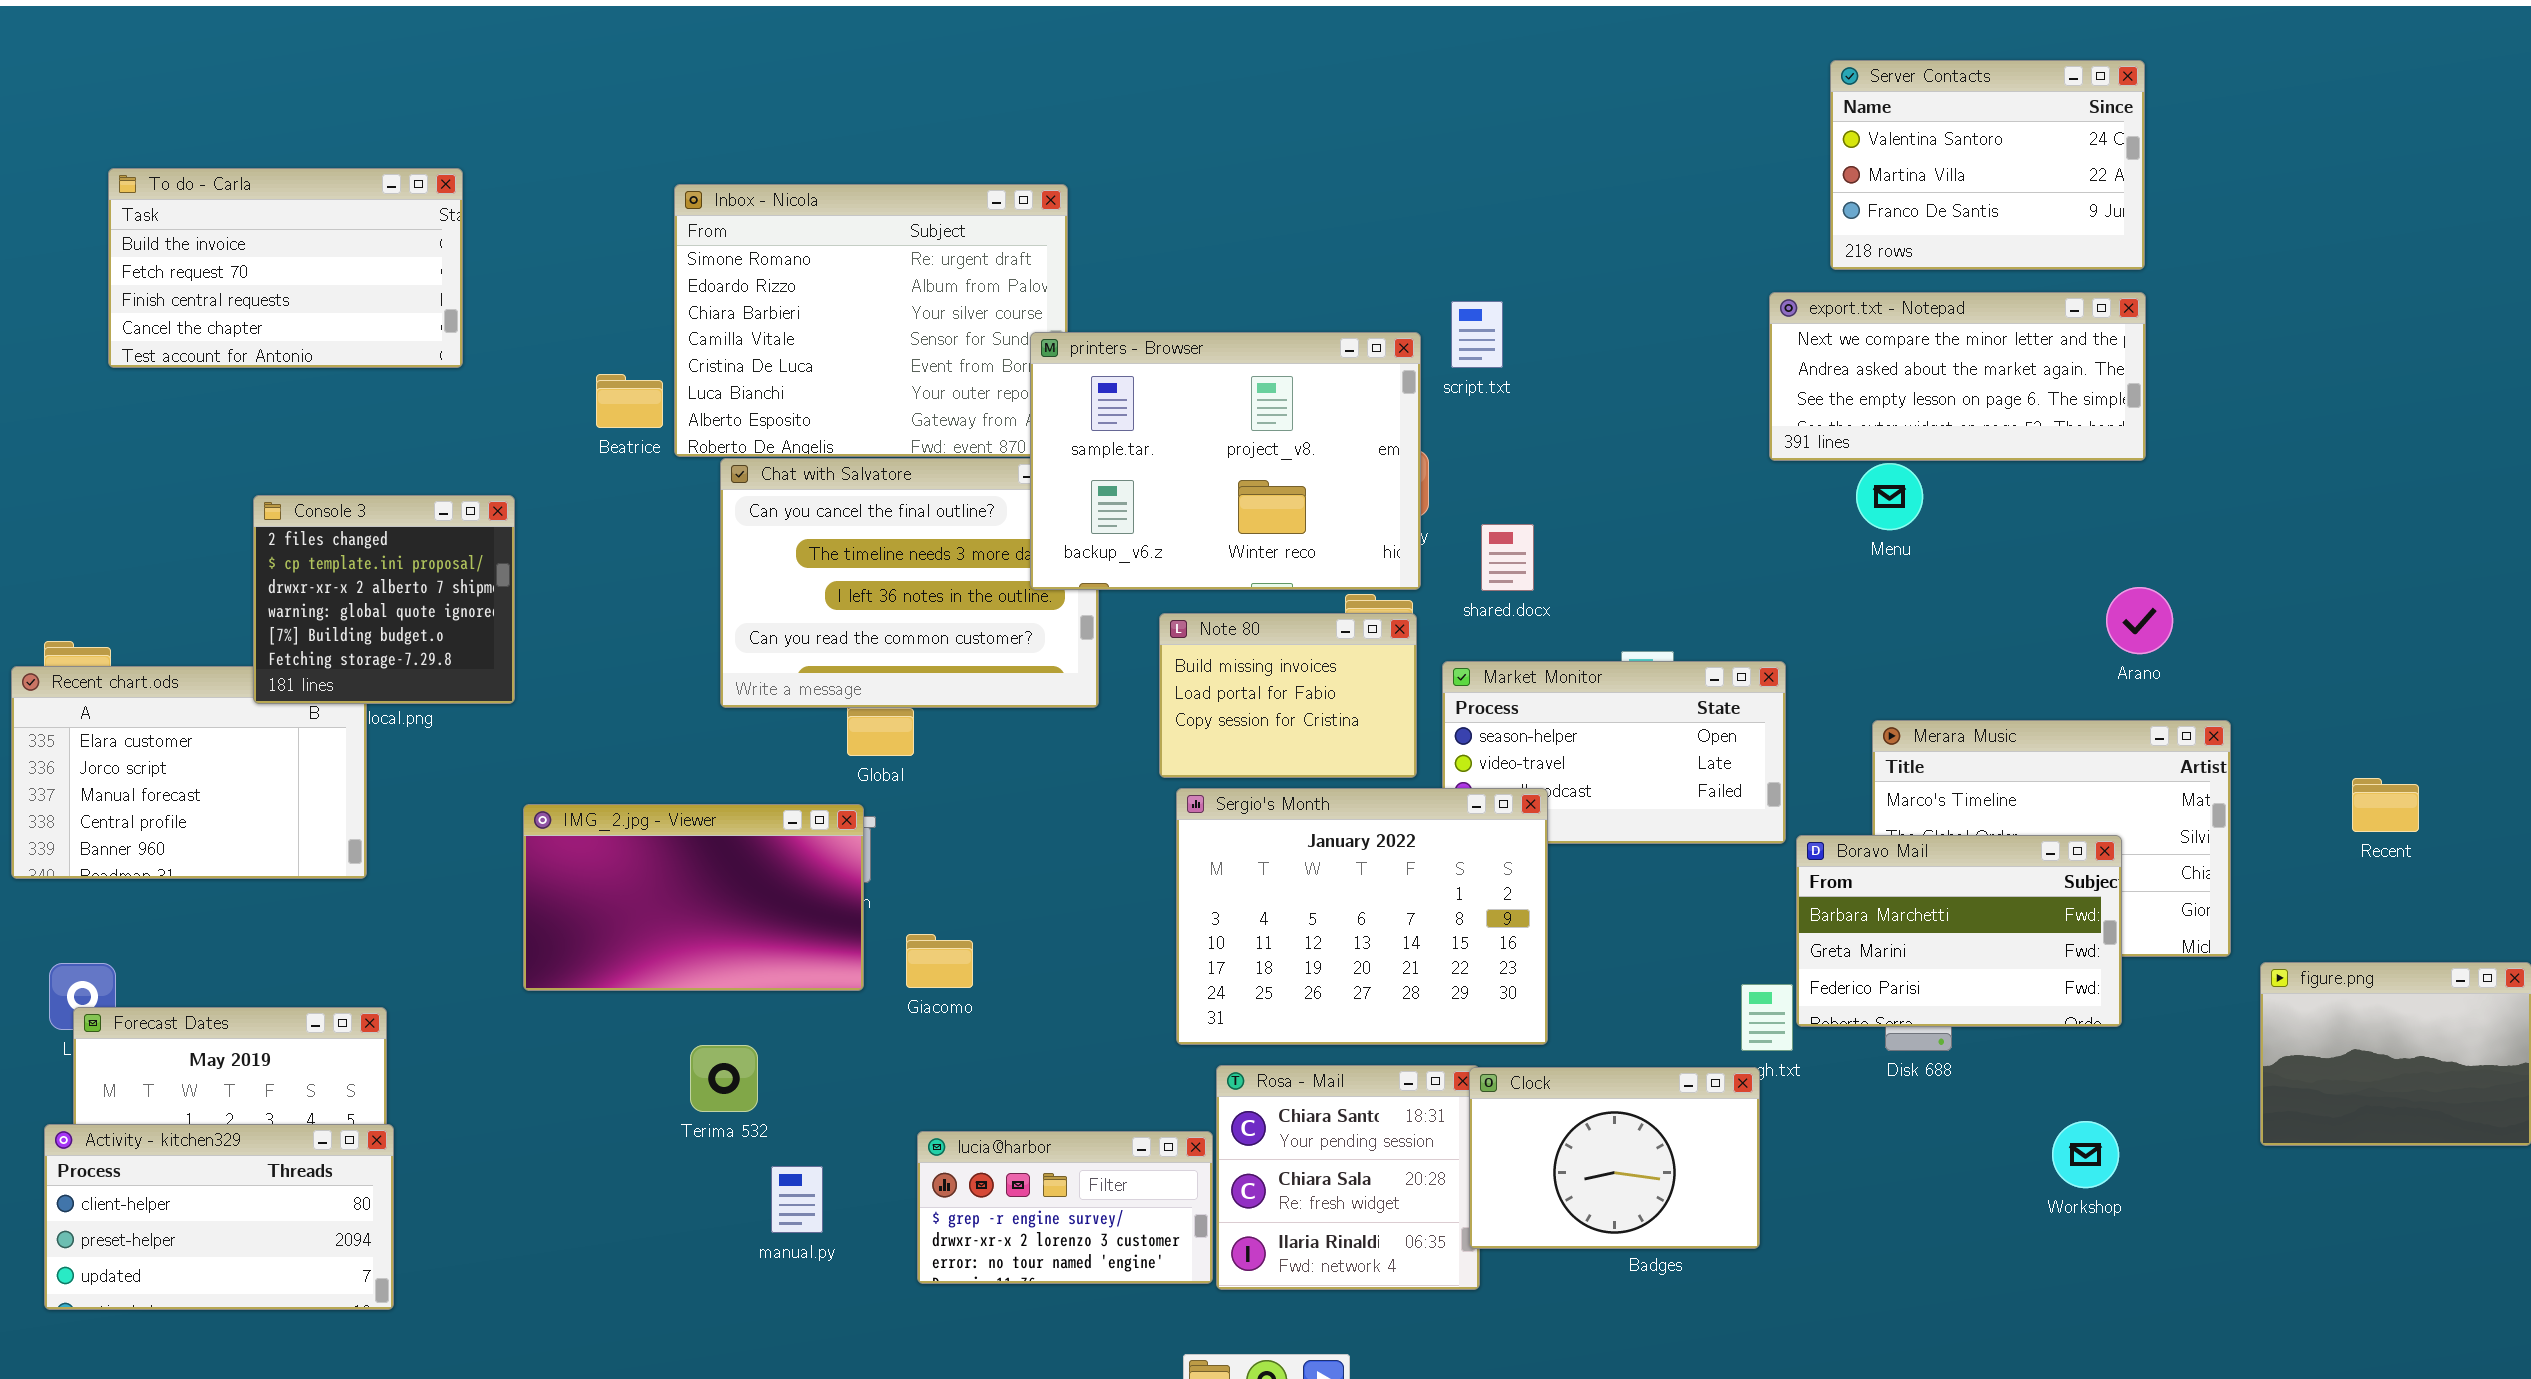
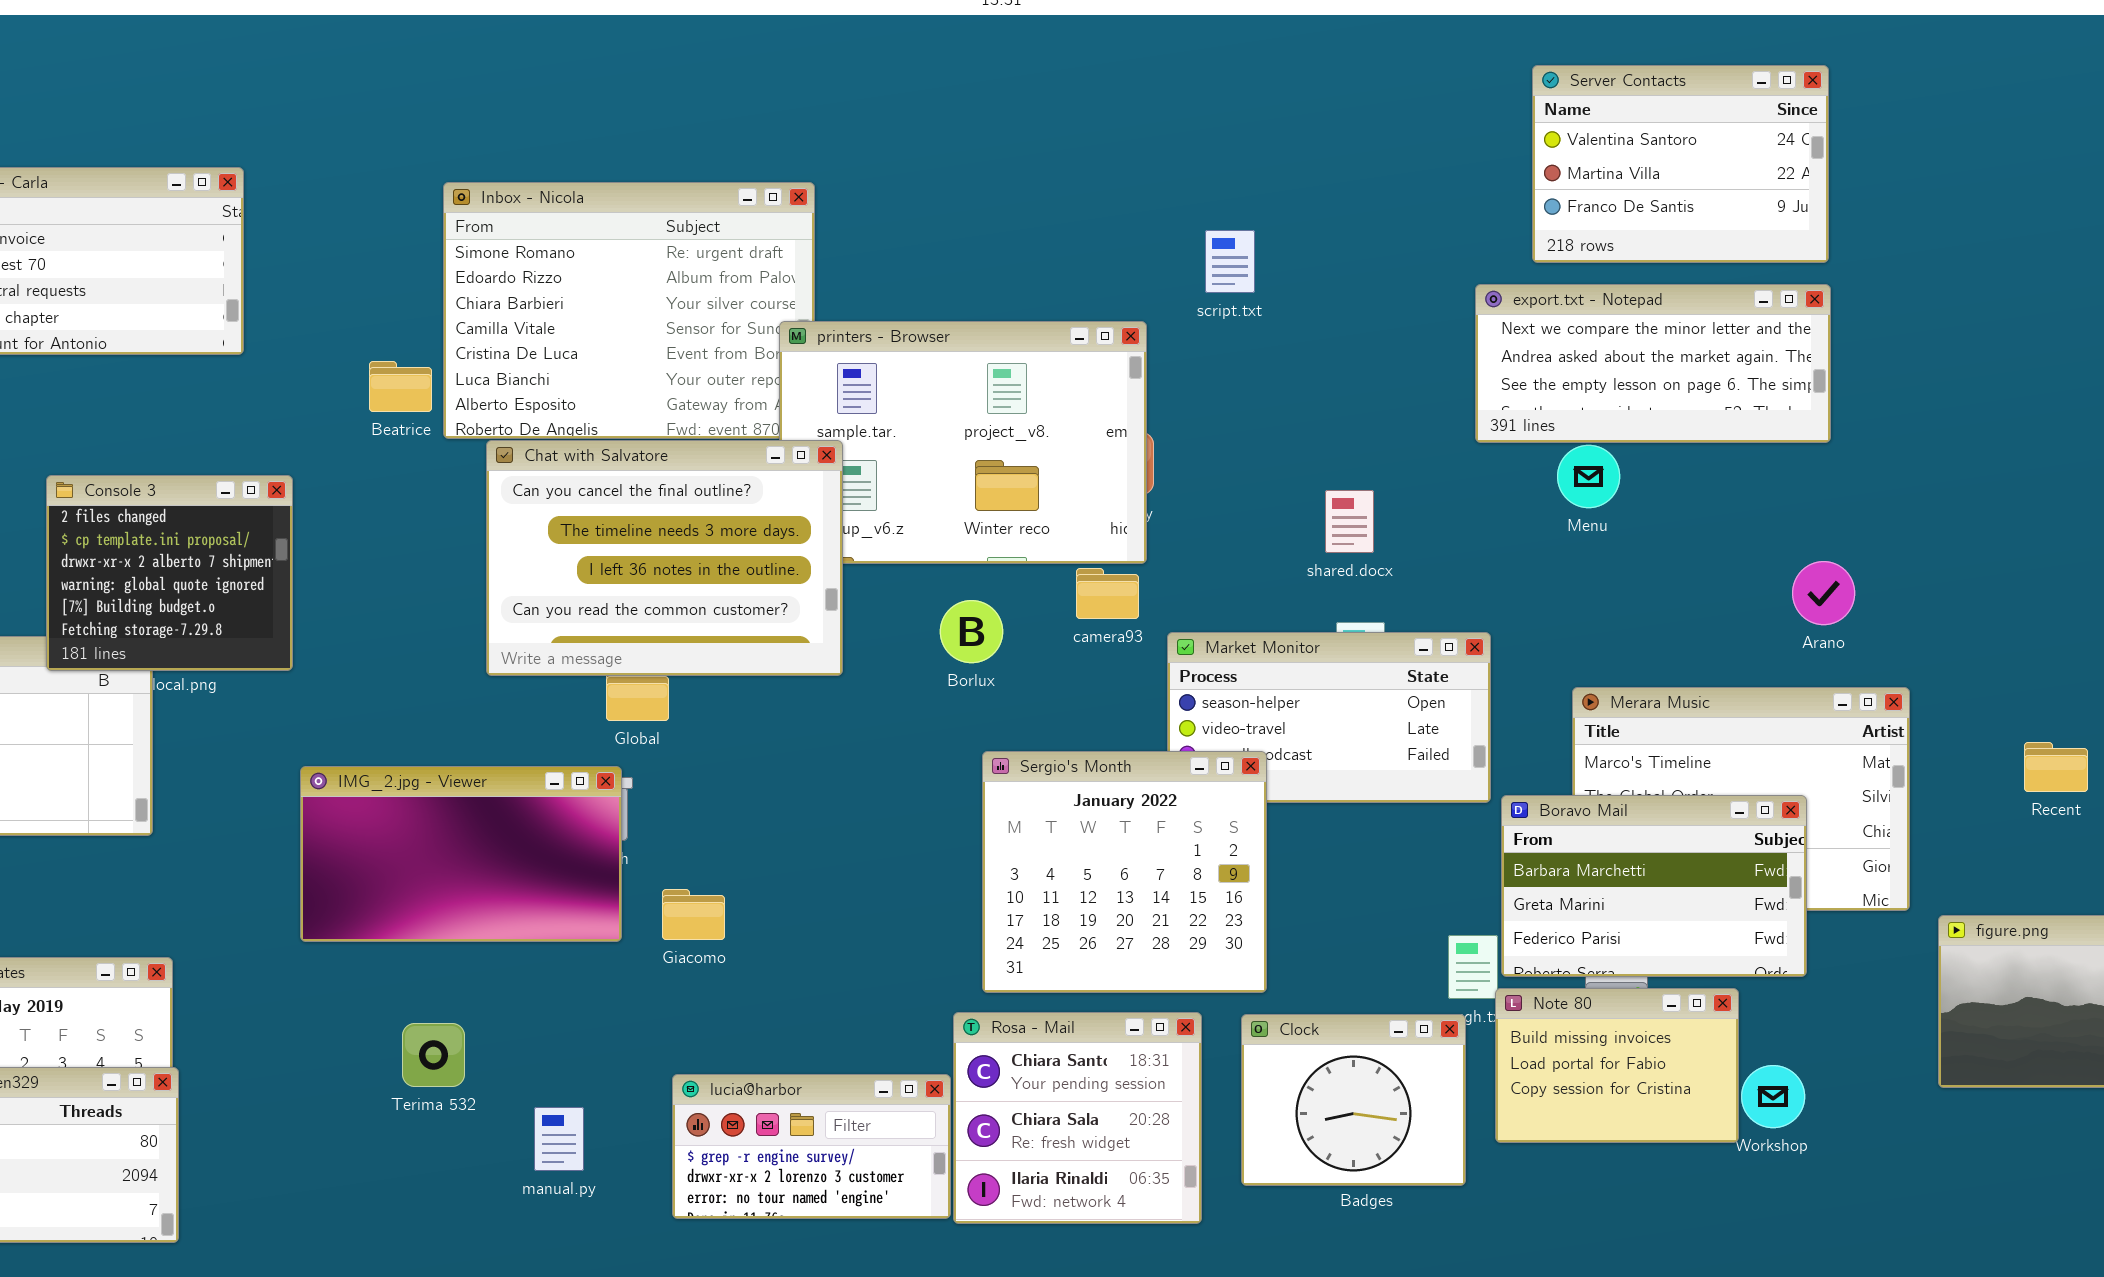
script.txt: [1451,301,1503,368] -> [1205,230,1255,293], moved
Chat with Salvatore: [720,458,1099,708] -> [486,440,843,676], raised
shared.docx: [1481,524,1534,591] -> [1325,490,1374,553], moved
Note 80: [1159,613,1417,778] -> [1495,988,1739,1143], moved
Sergio's Month: [1176,788,1548,1045] -> [982,751,1267,993], resized
Terima 532: [690,1045,758,1112] -> [402,1023,465,1087], moved
Clock: [1469,1067,1760,1249] -> [1241,1014,1466,1186], resized

